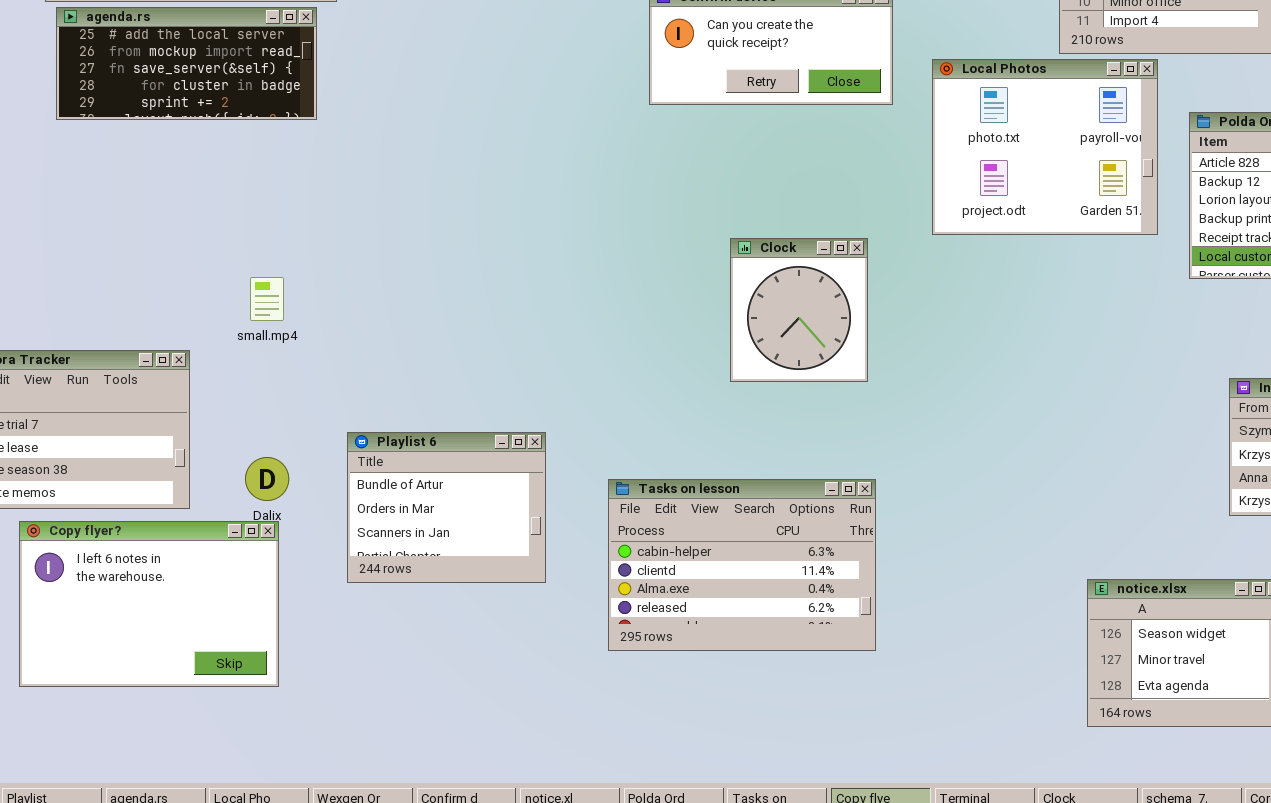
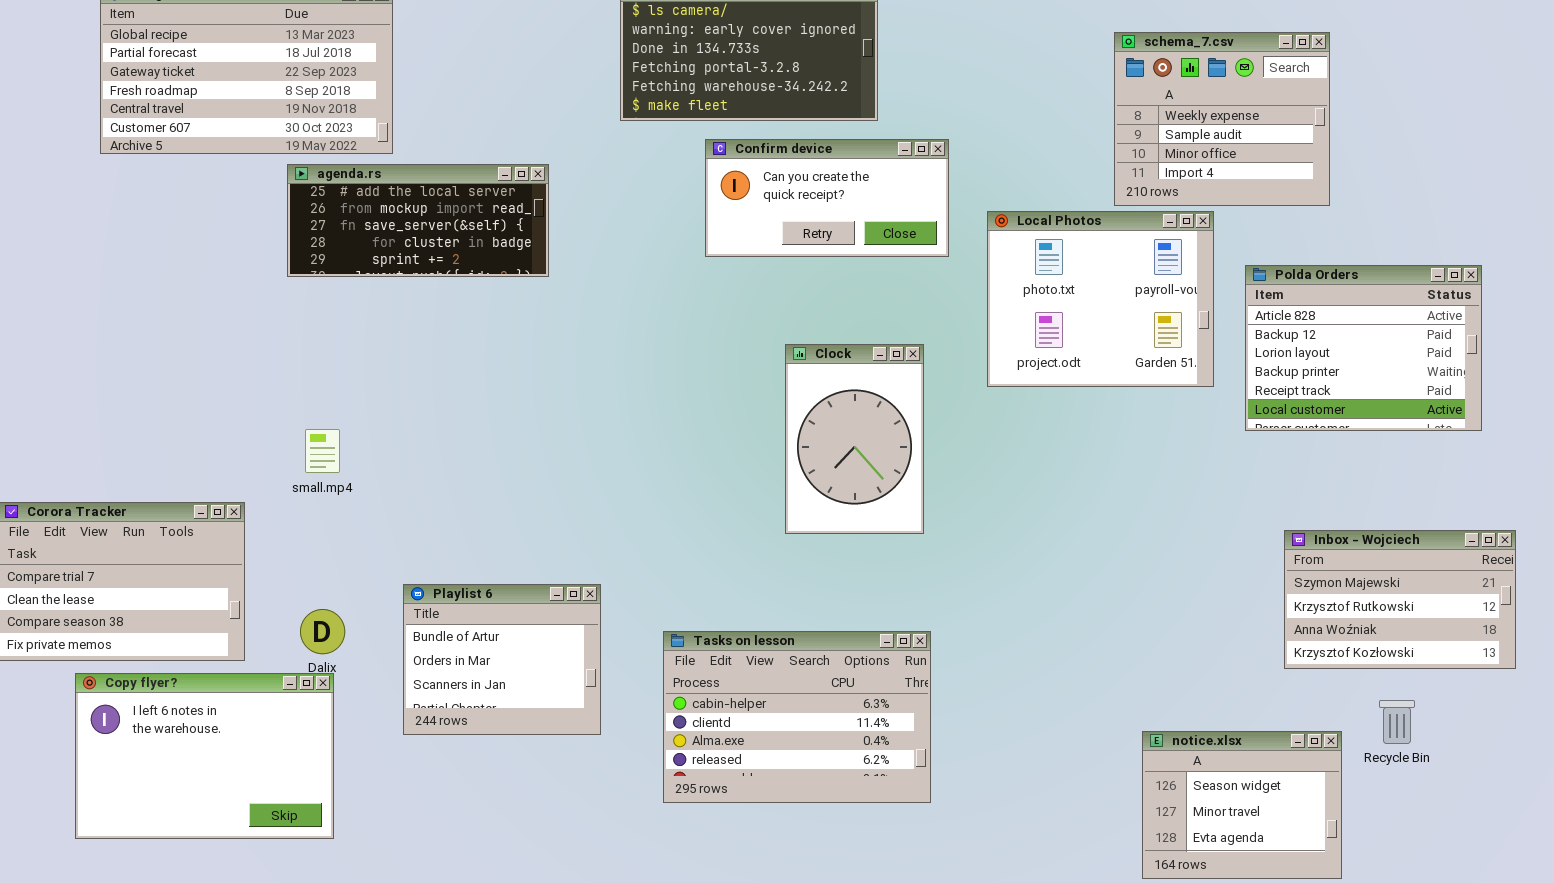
agenda.rs: [56,7,317,120] -> [287,164,549,277], moved
Clock: [730,238,868,382] -> [785,344,924,534], resized

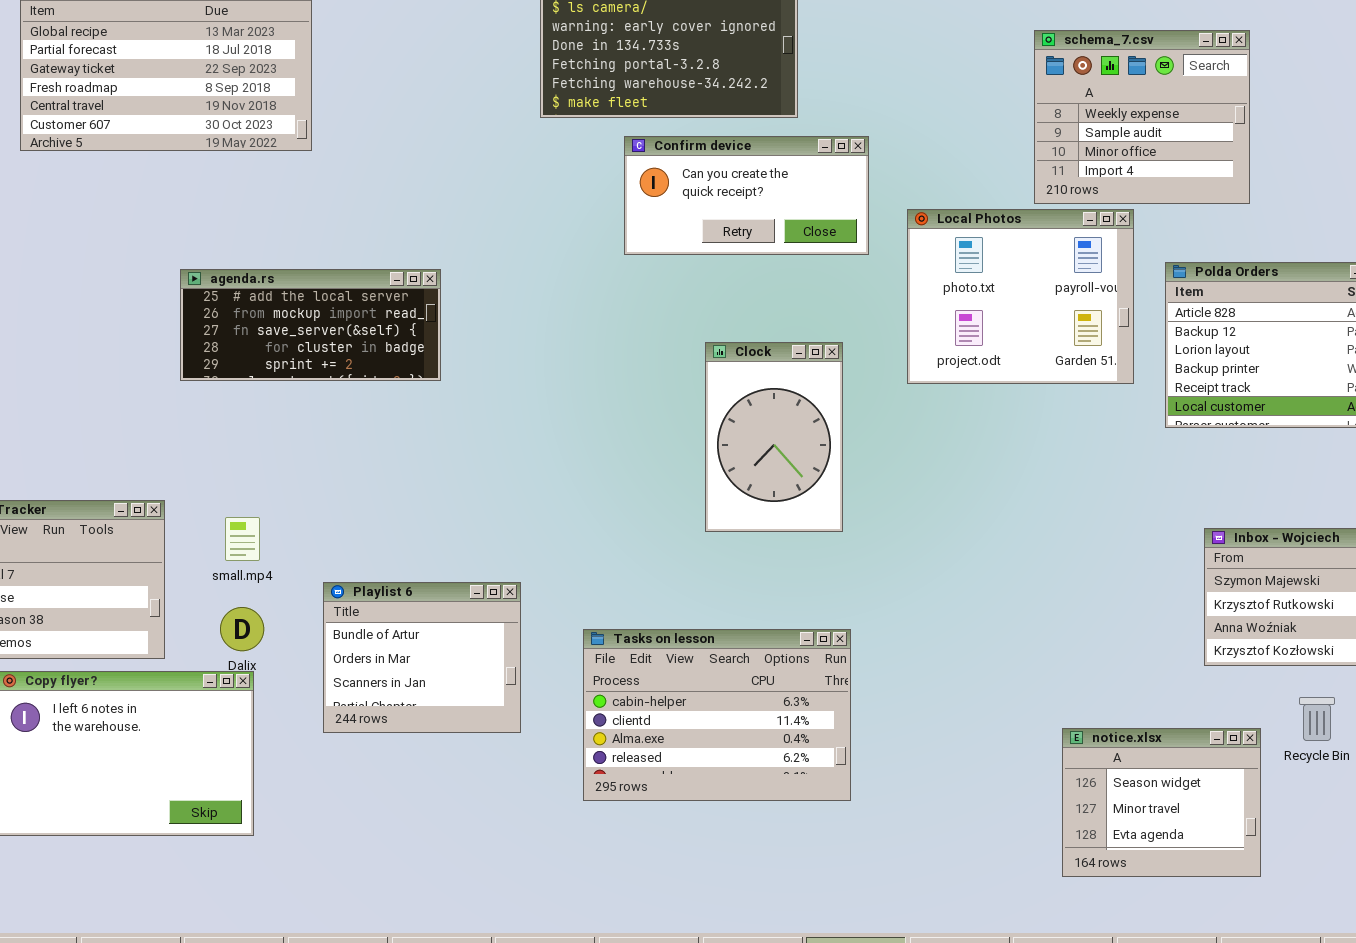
agenda.rs: [287,164,549,277] -> [180,269,441,381], moved
small.mp4: [305,429,340,473] -> [225,517,260,561], moved

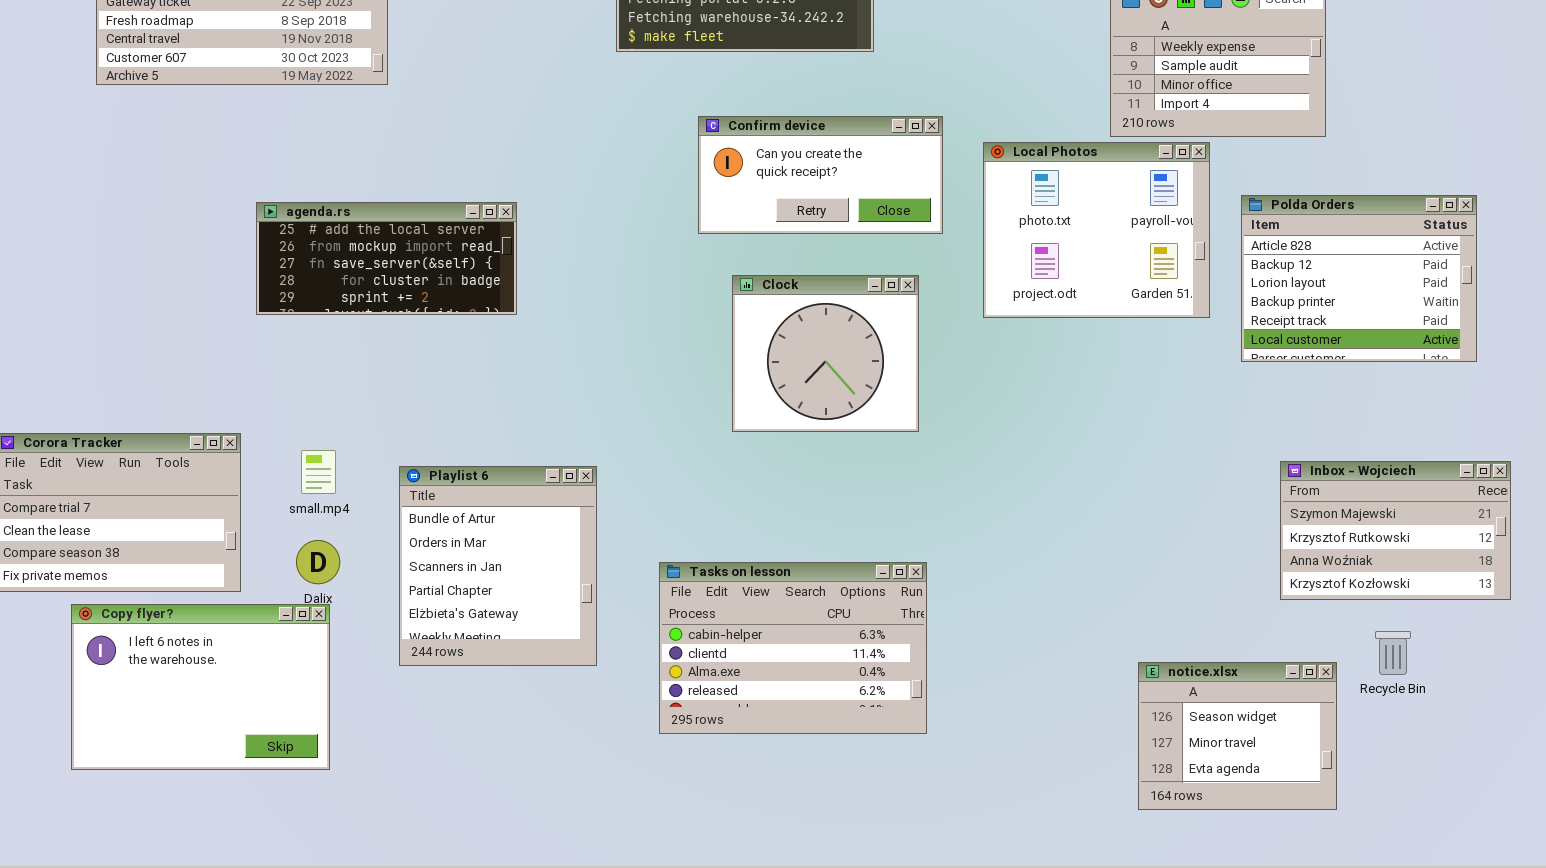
Confirm device: [624,136,869,255] -> [698,116,943,234], moved
Clock: [705,342,843,532] -> [732,275,919,432], resized
Playlist 6: [323,582,521,733] -> [399,466,597,666], resized

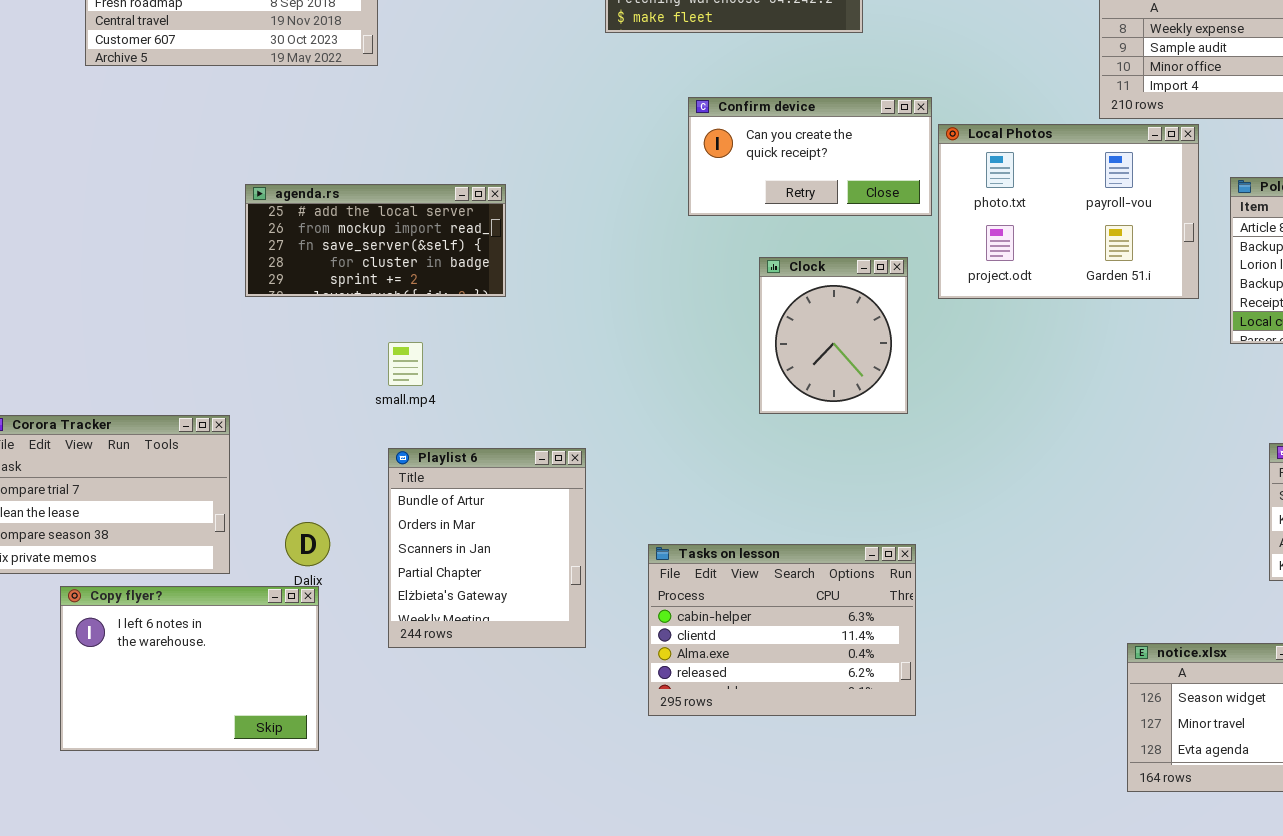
Local Photos: [983,142,1210,318] -> [938,124,1199,299], resized
Clock: [732,275,919,432] -> [759,257,908,414], resized
small.mp4: [301,450,336,494] -> [388,342,423,386], moved

